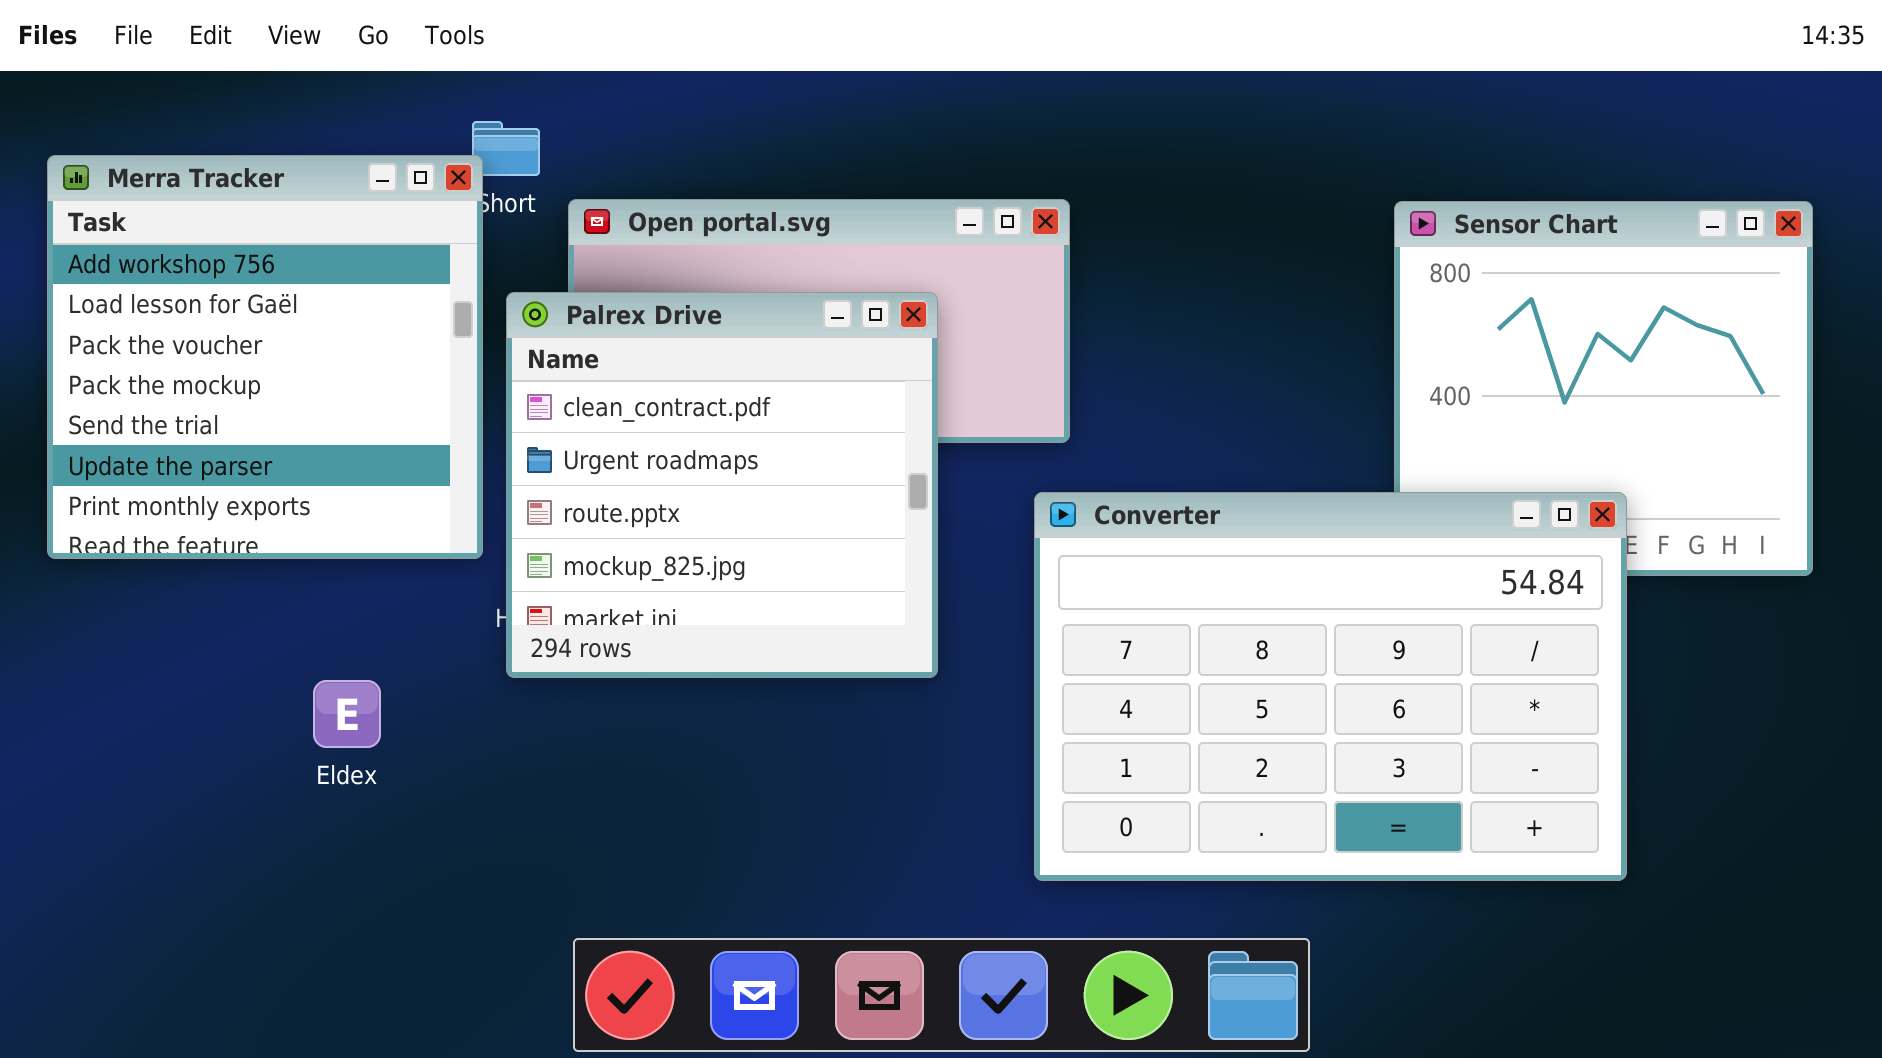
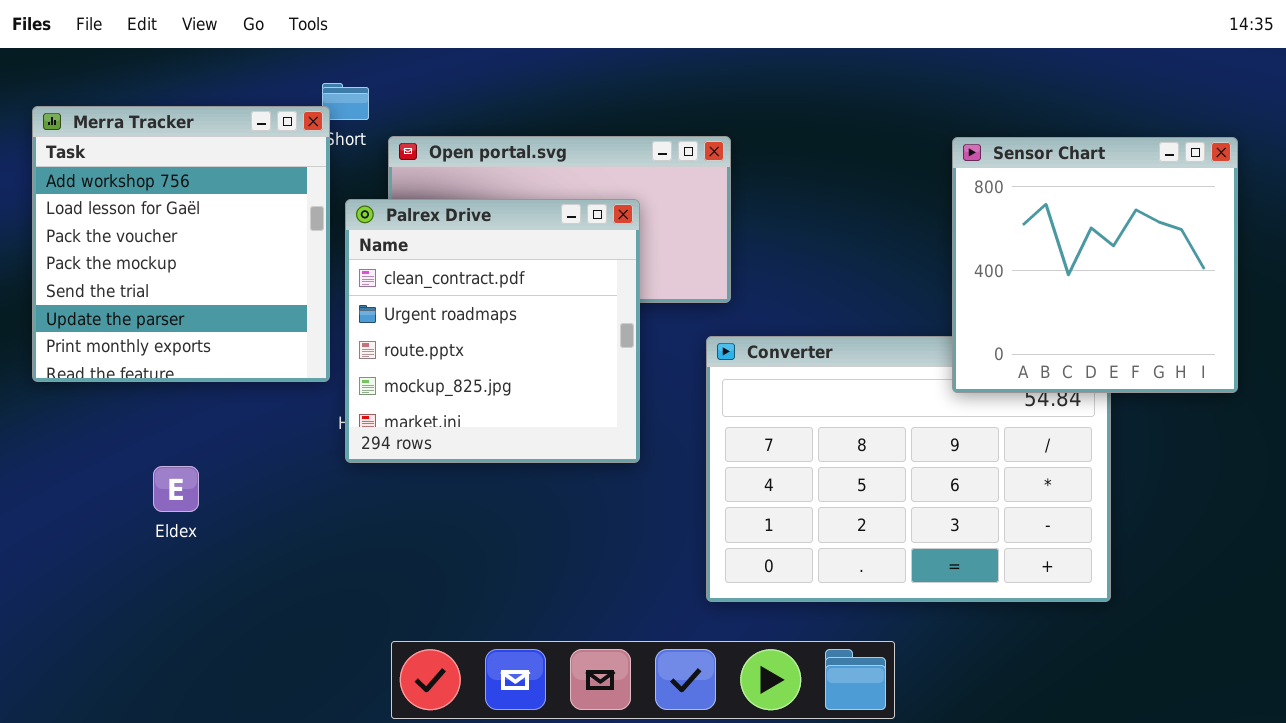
Sensor Chart: [1394,201,1813,576] -> [952,137,1238,393], raised
Eldex: [313,680,381,748] -> [153,466,199,512], moved

